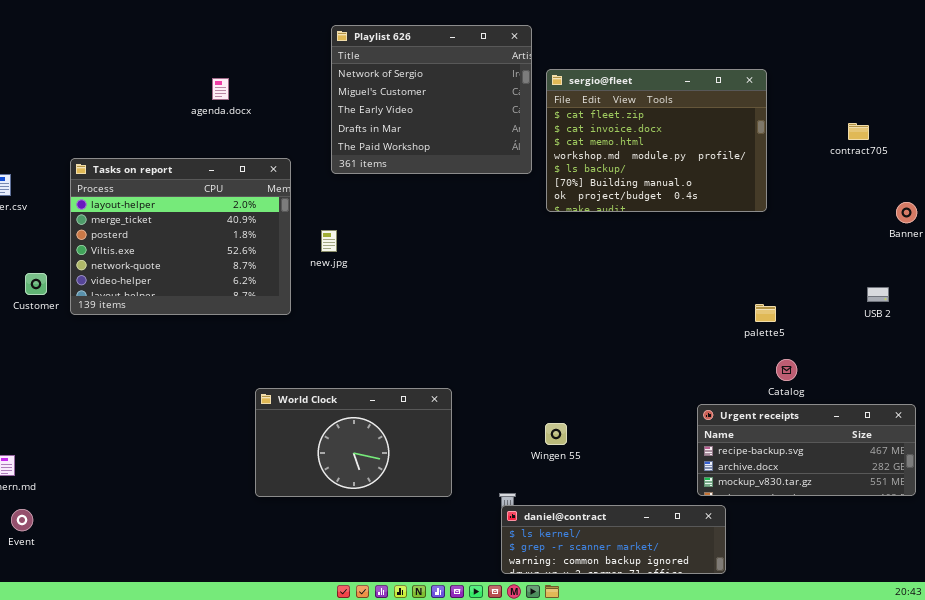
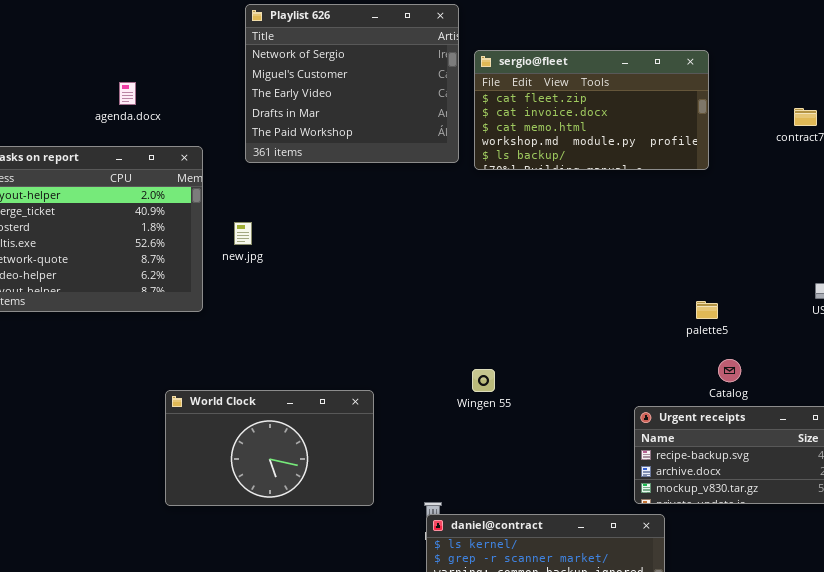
sergio@fleet: [546,69,767,212] -> [474,50,709,170], resized
agenda.docx: [212,78,229,100] -> [119,82,136,105], moved
Wingen 55: [545,423,567,445] -> [472,369,495,392], moved

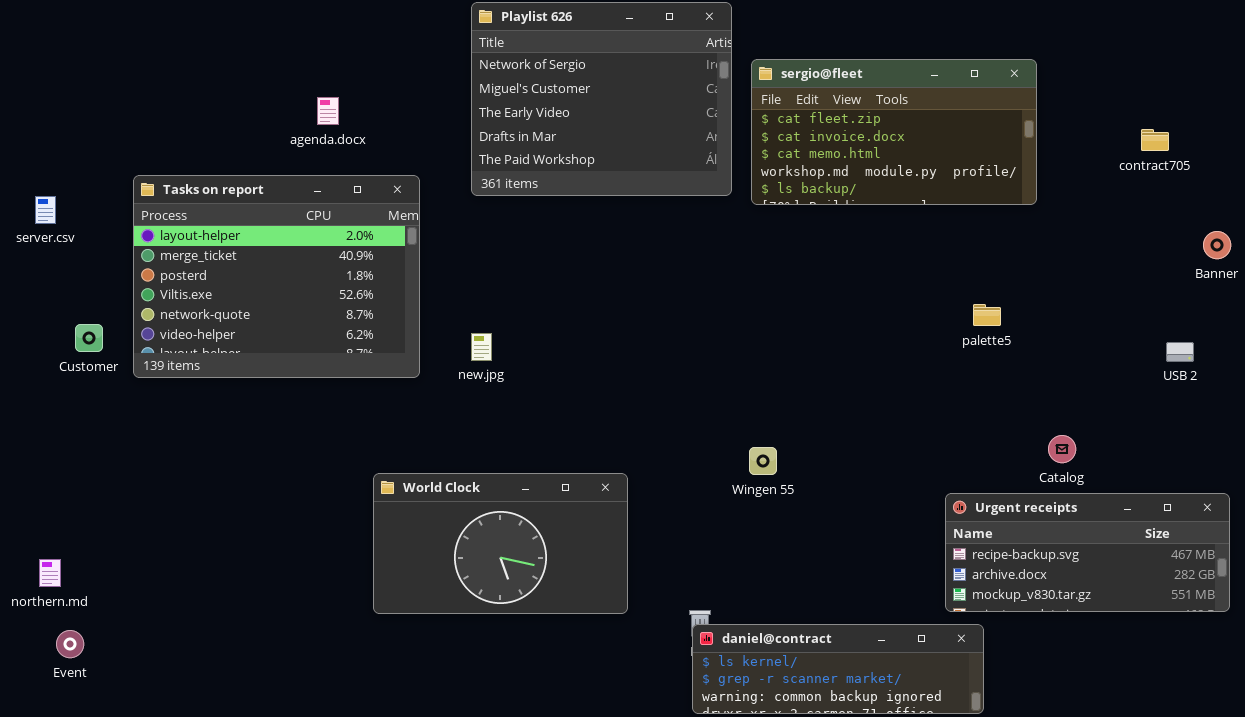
new.jpg: [234,222,252,245] -> [471,333,492,361], moved
palette5: [696,301,718,319] -> [973,304,1001,326], moved

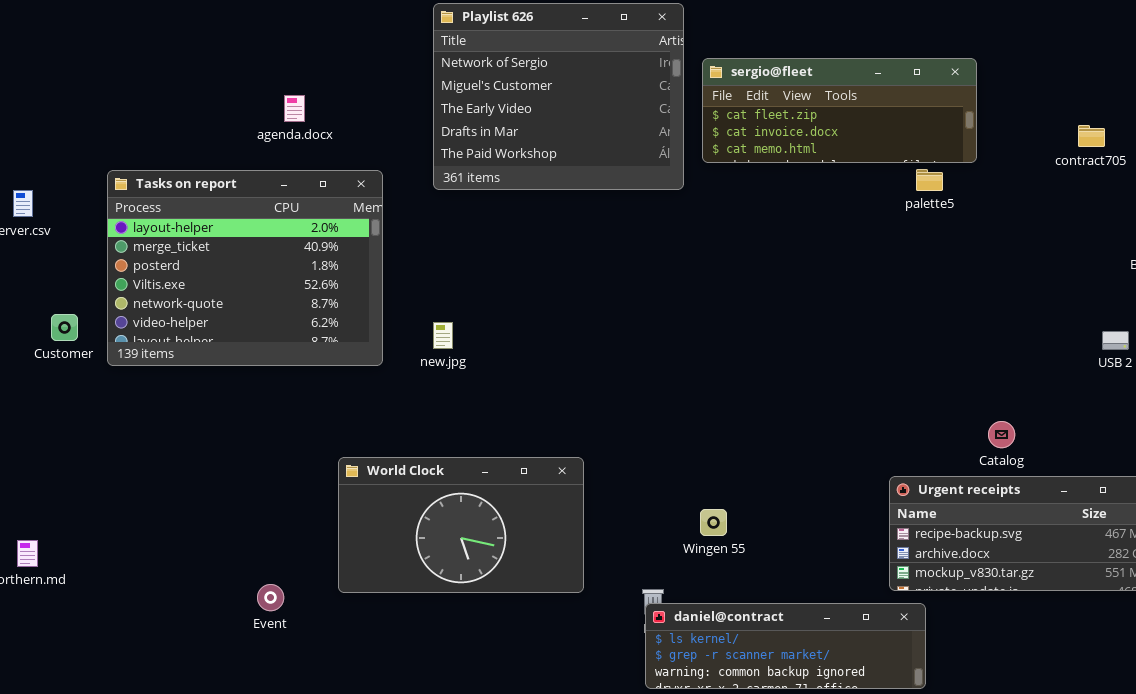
sergio@fleet: [751,59,1037,205] -> [702,58,977,163], resized
palette5: [973,304,1001,326] -> [916,169,943,191], moved
Wingen 55: [749,447,777,475] -> [700,509,727,536], moved
Event: [56,630,84,658] -> [257,584,284,611], moved

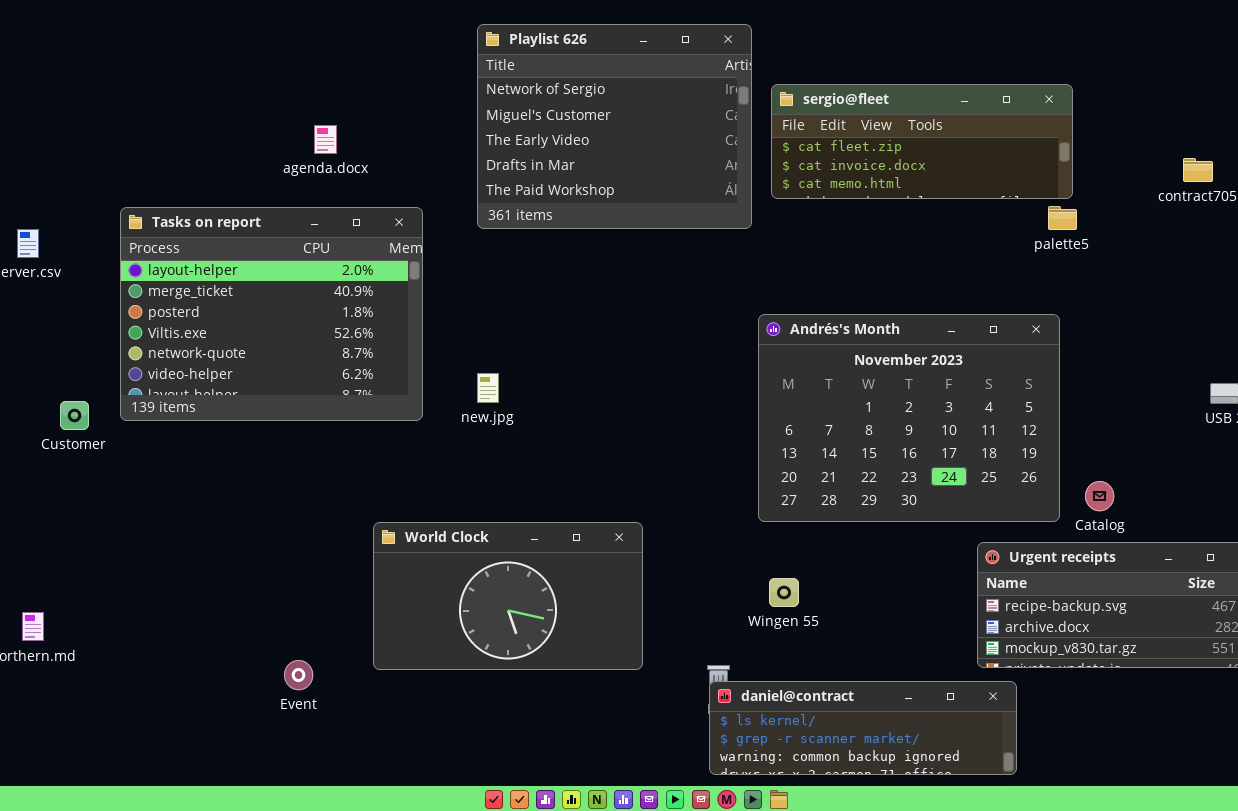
palette5: [916,169,943,191] -> [1048,206,1077,230], moved
Andrés's Month: none -> [758,314,1060,522], opened
Customer: [51,314,78,341] -> [60,401,89,430], moved

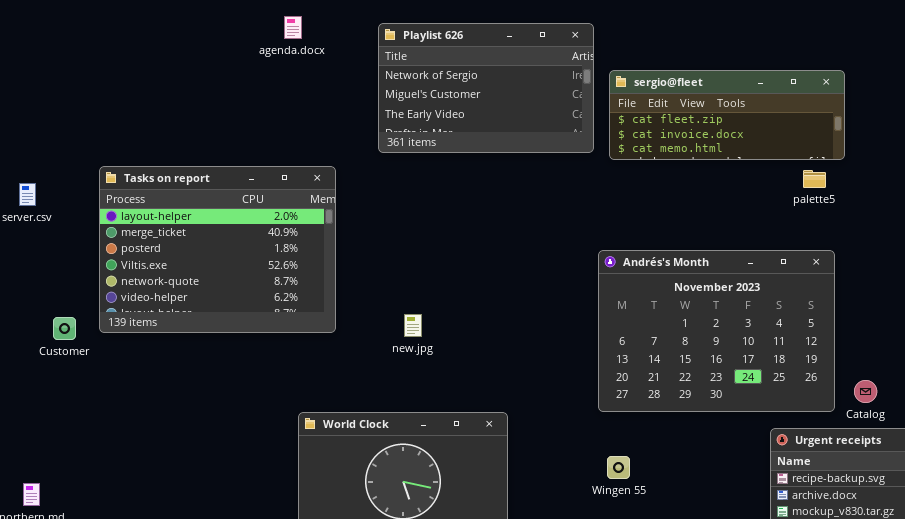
Playlist 626: [477,24,752,229] -> [378,23,594,153], resized
agenda.docx: [314,125,337,154] -> [284,16,302,39], moved
palette5: [1048,206,1077,230] -> [803,170,826,188], moved
new.jpg: [477,373,499,403] -> [404,314,422,337], moved

